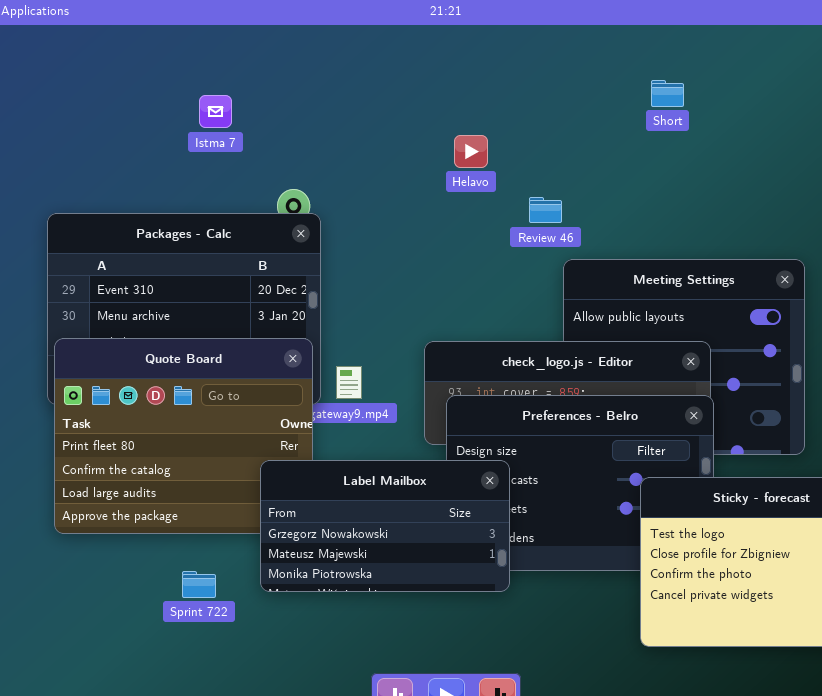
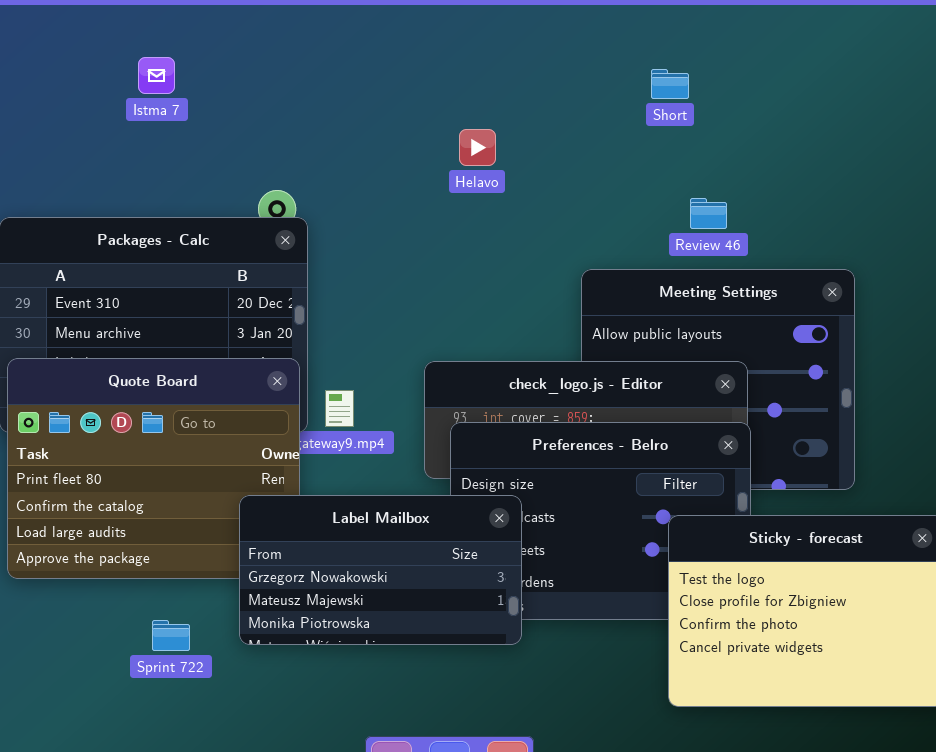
Short: [651,80,684,107] -> [651,69,689,99], moved
Istma 7: [199,95,232,128] -> [138,57,175,94], moved
Review 46: [529,197,562,223] -> [690,198,727,229], moved

